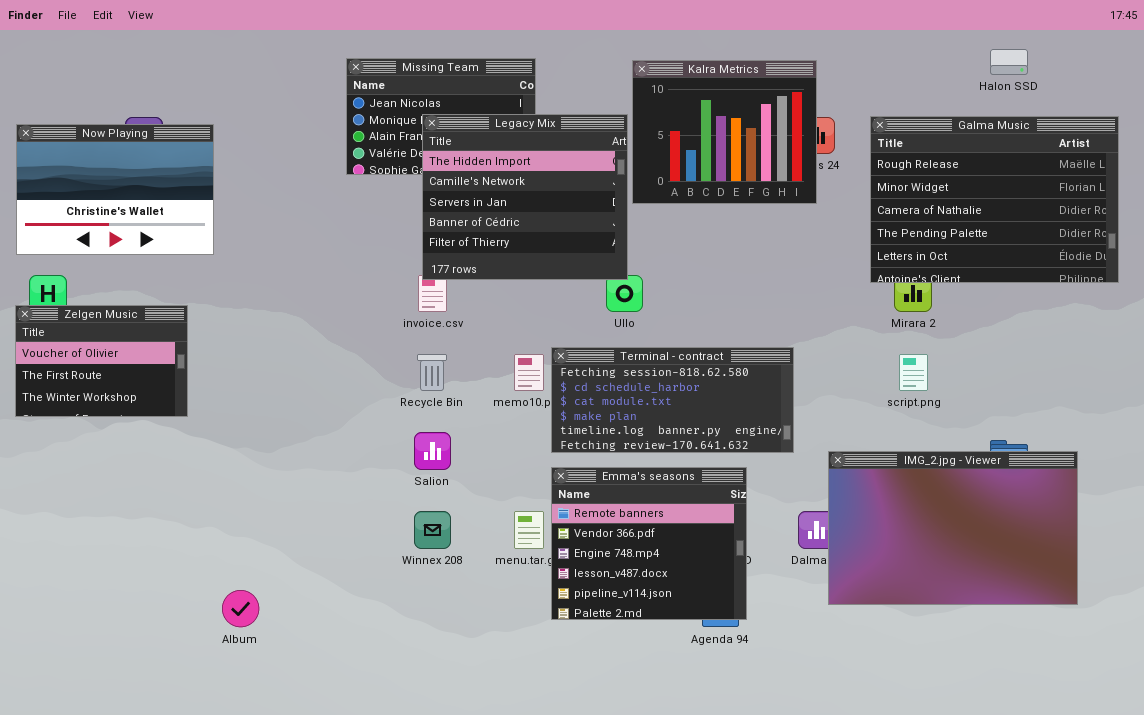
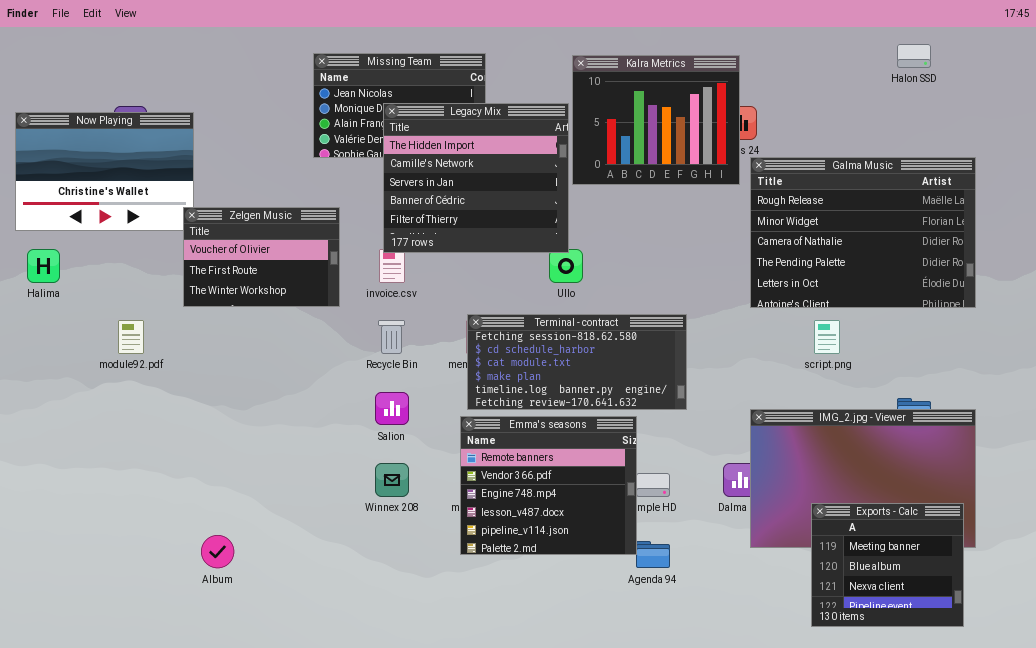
Galma Music: [870,116,1119,283] -> [750,157,976,308], moved
Zelgen Music: [15,305,188,417] -> [183,207,340,307], moved
Terminal - contract: [551,347,794,453] -> [467,314,687,410], moved
Emma's seasons: [551,467,747,620] -> [460,416,637,555], moved
Exports - Calc: none -> [811,503,964,627], opened

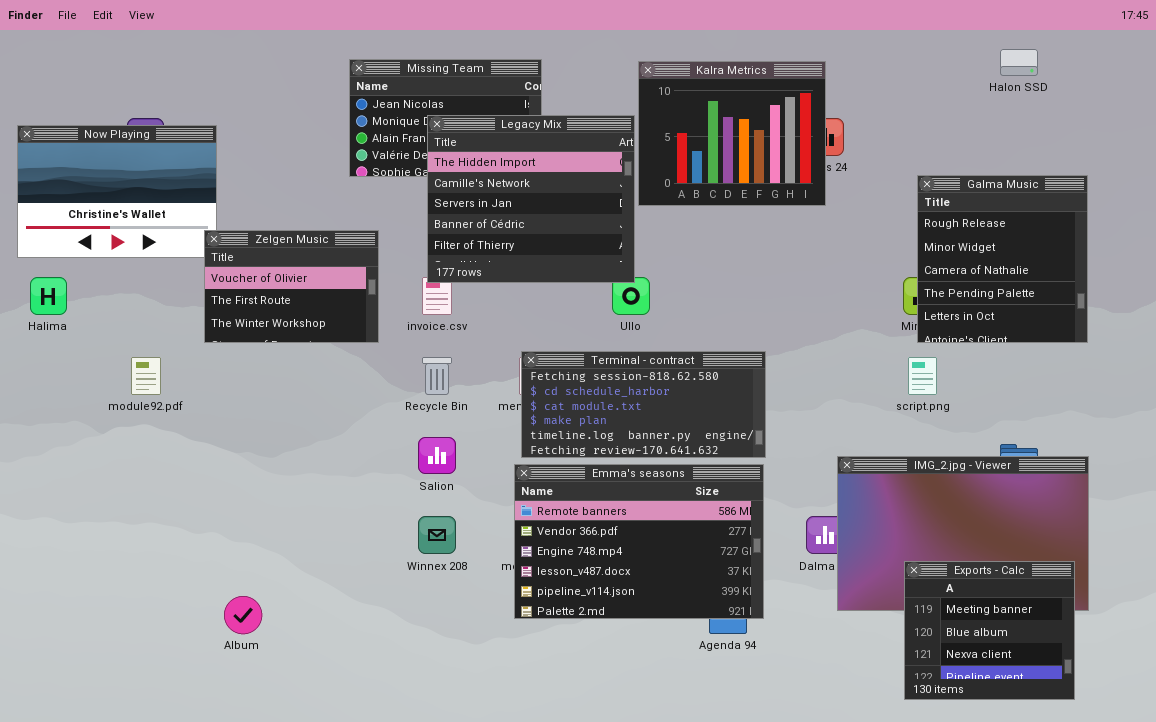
Galma Music: [750,157,976,308] -> [917,175,1088,343], resized
Emma's seasons: [460,416,637,555] -> [514,464,764,619], resized

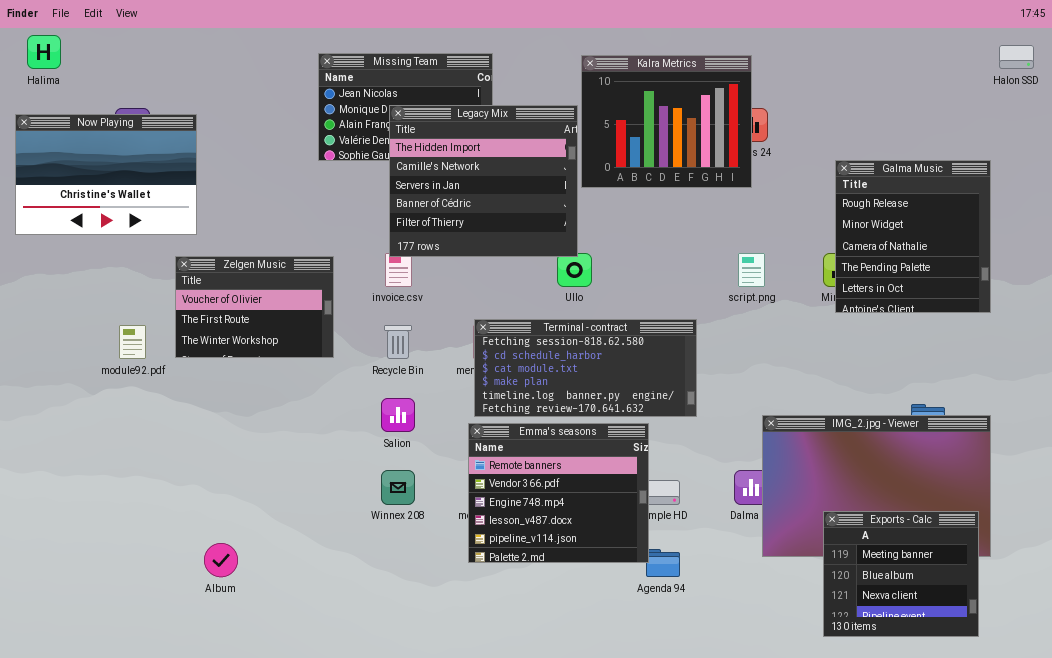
Halon SSD: [1000,49,1038,76] -> [999,45,1034,69], moved
Zelgen Music: [204,230,379,343] -> [175,256,334,358], moved
Halima: [30,277,67,315] -> [27,35,61,69], moved
script.png: [908,357,937,395] -> [738,253,765,287], moved
Emma's seasons: [514,464,764,619] -> [468,423,649,563], resized

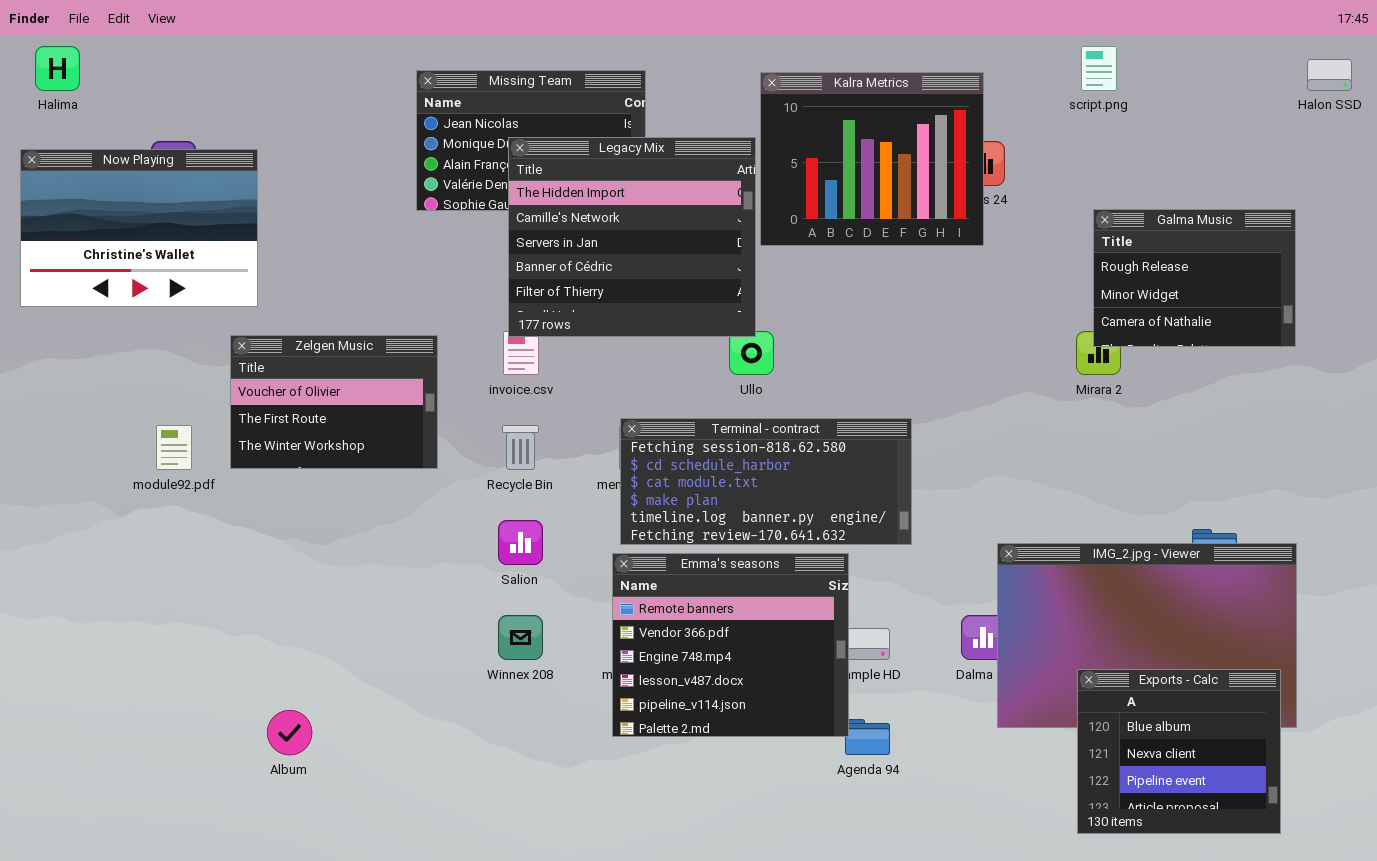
Galma Music: [835,160,991,313] -> [1093,209,1296,347], resized
script.png: [738,253,765,287] -> [1081,46,1117,91], moved
Exports - Calc: [823,511,979,637] -> [1077,669,1281,834], scrolled down 1 row

